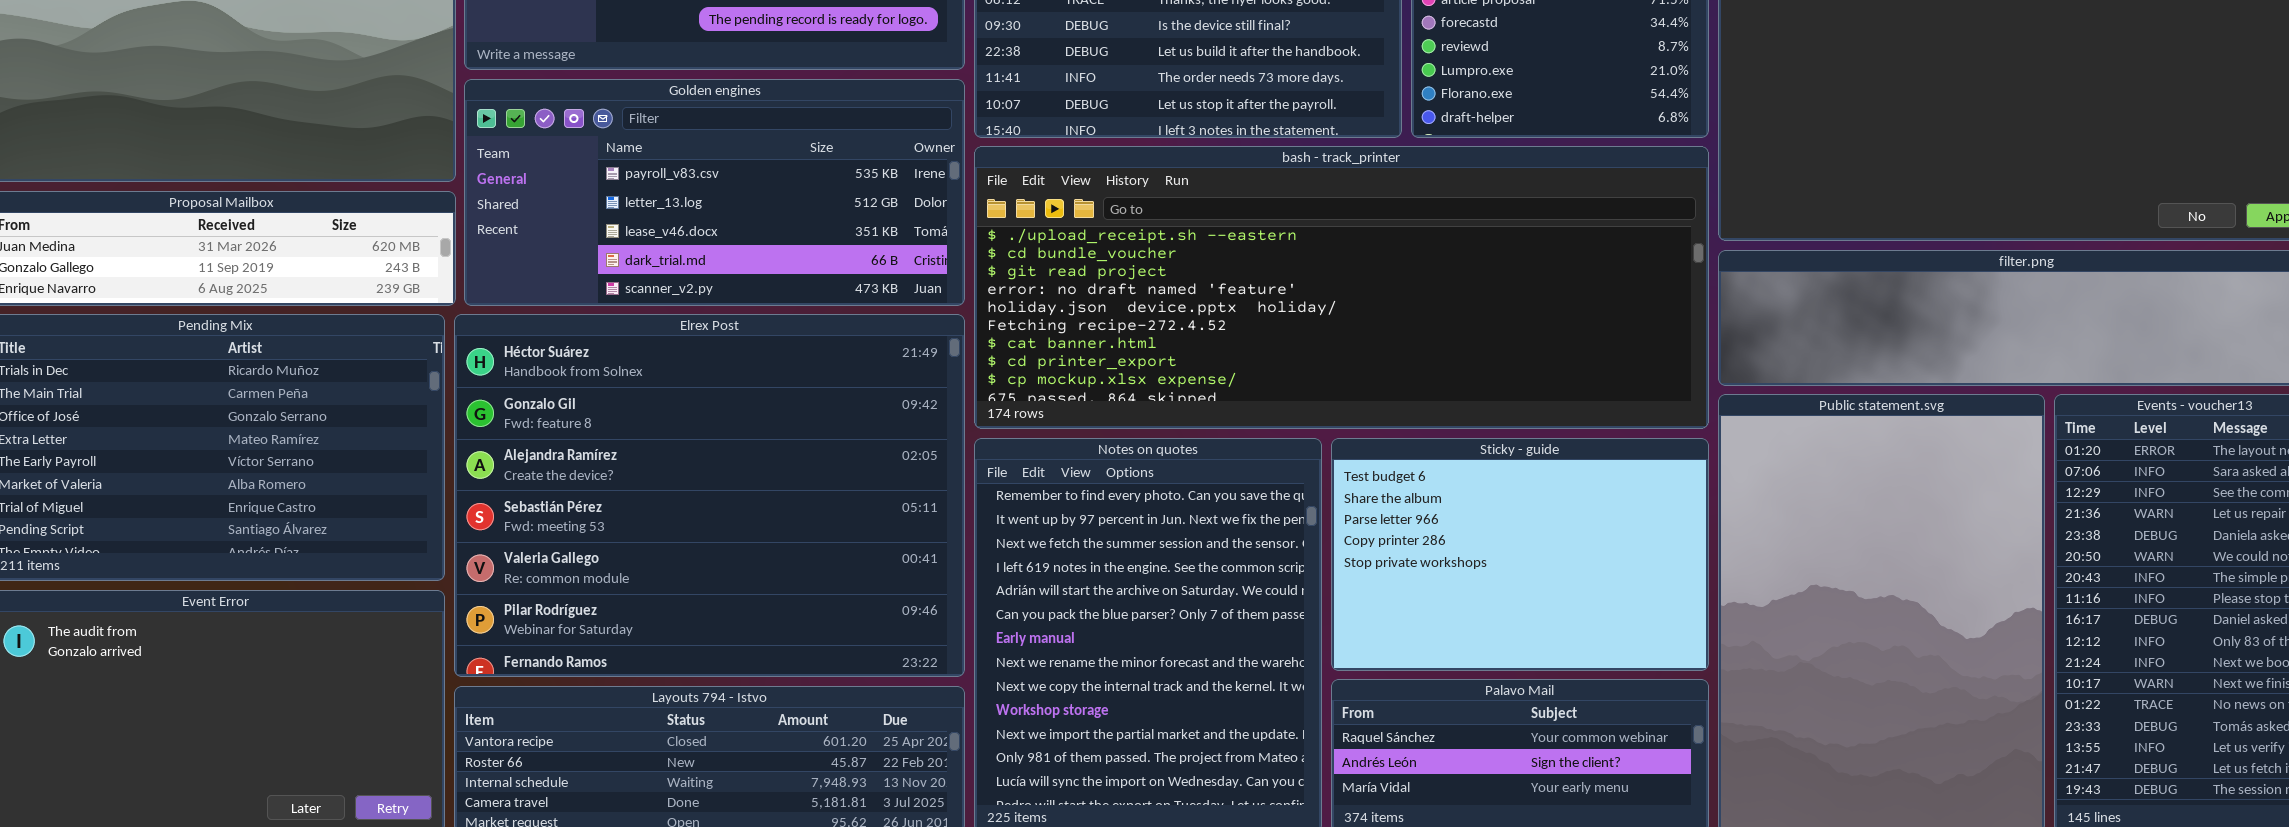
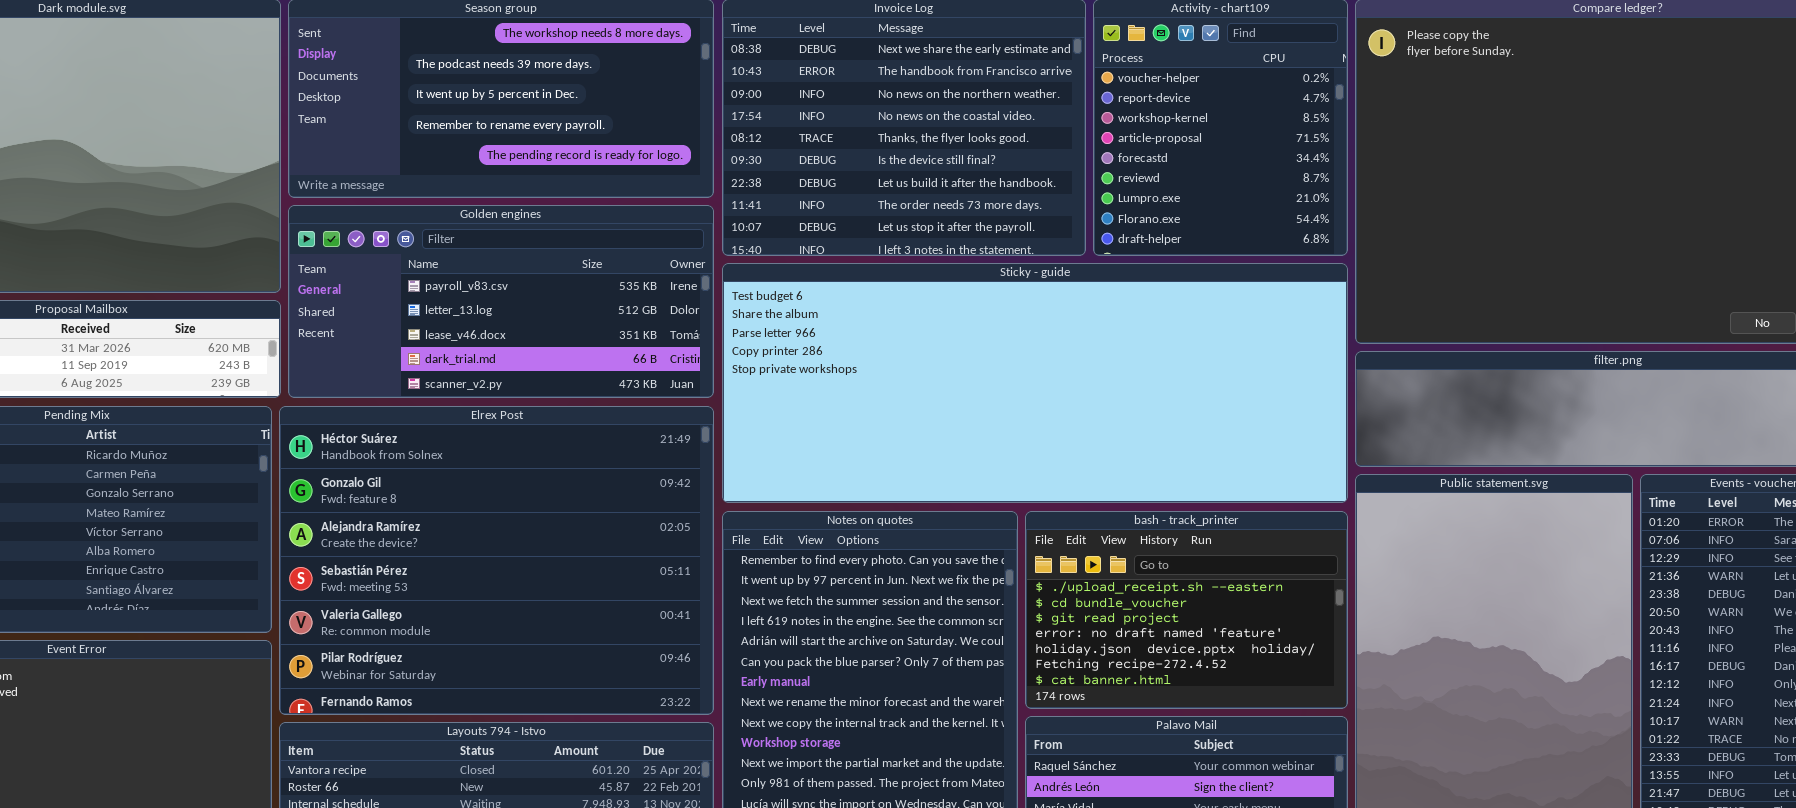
bash - track_printer: [974,146,1709,429] -> [1025,511,1348,709], moved, resized
Sticky - guide: [1331,438,1709,671] -> [722,263,1348,503], moved, resized

